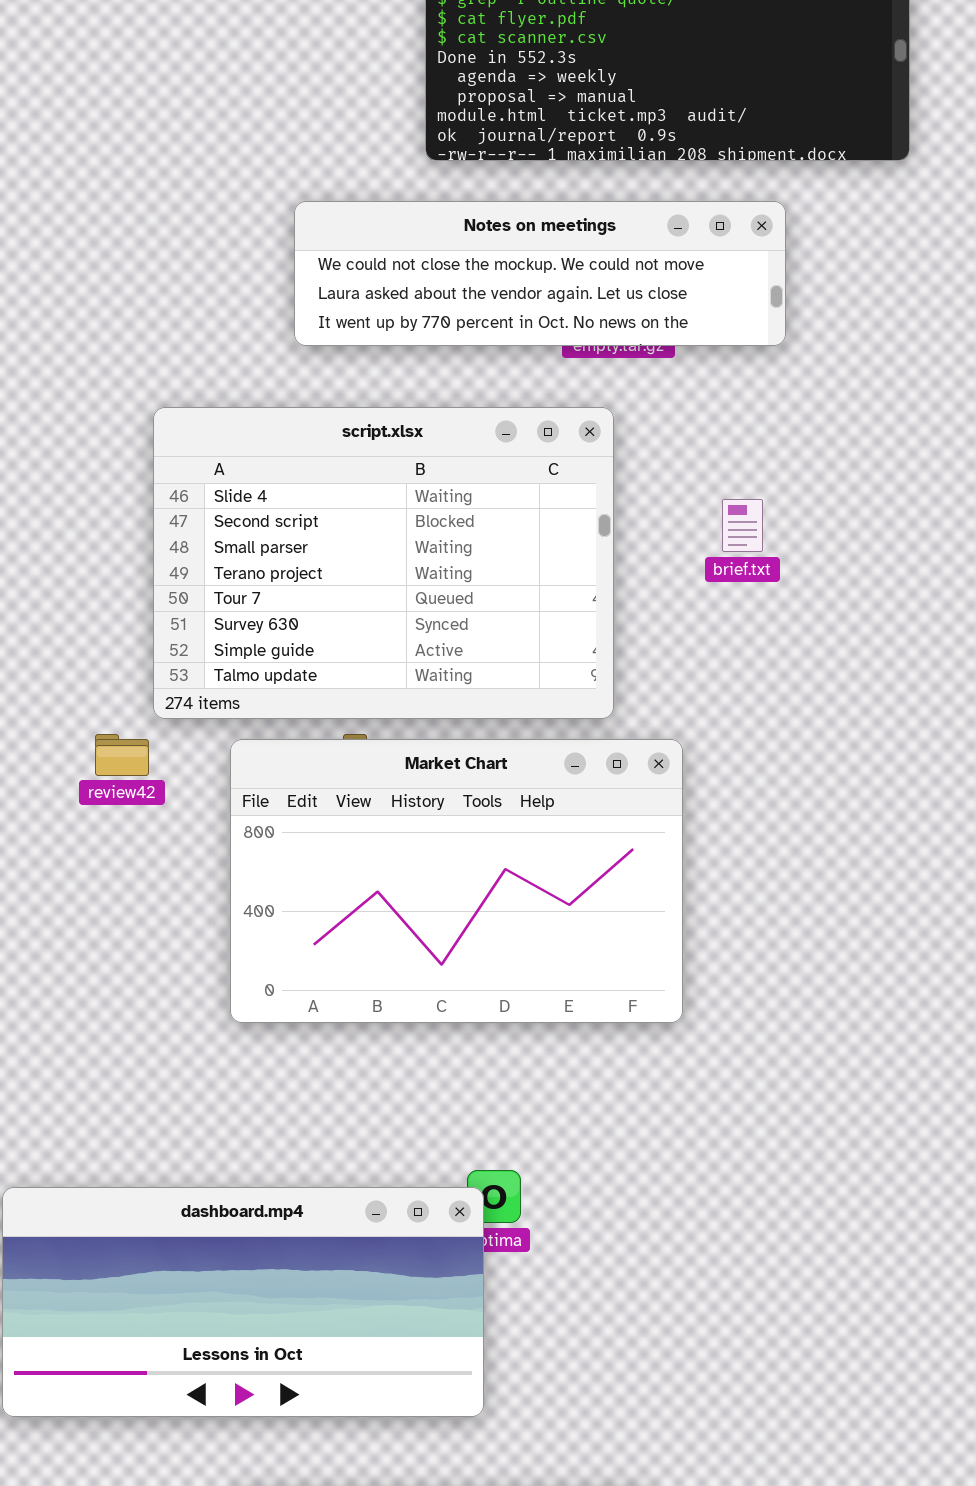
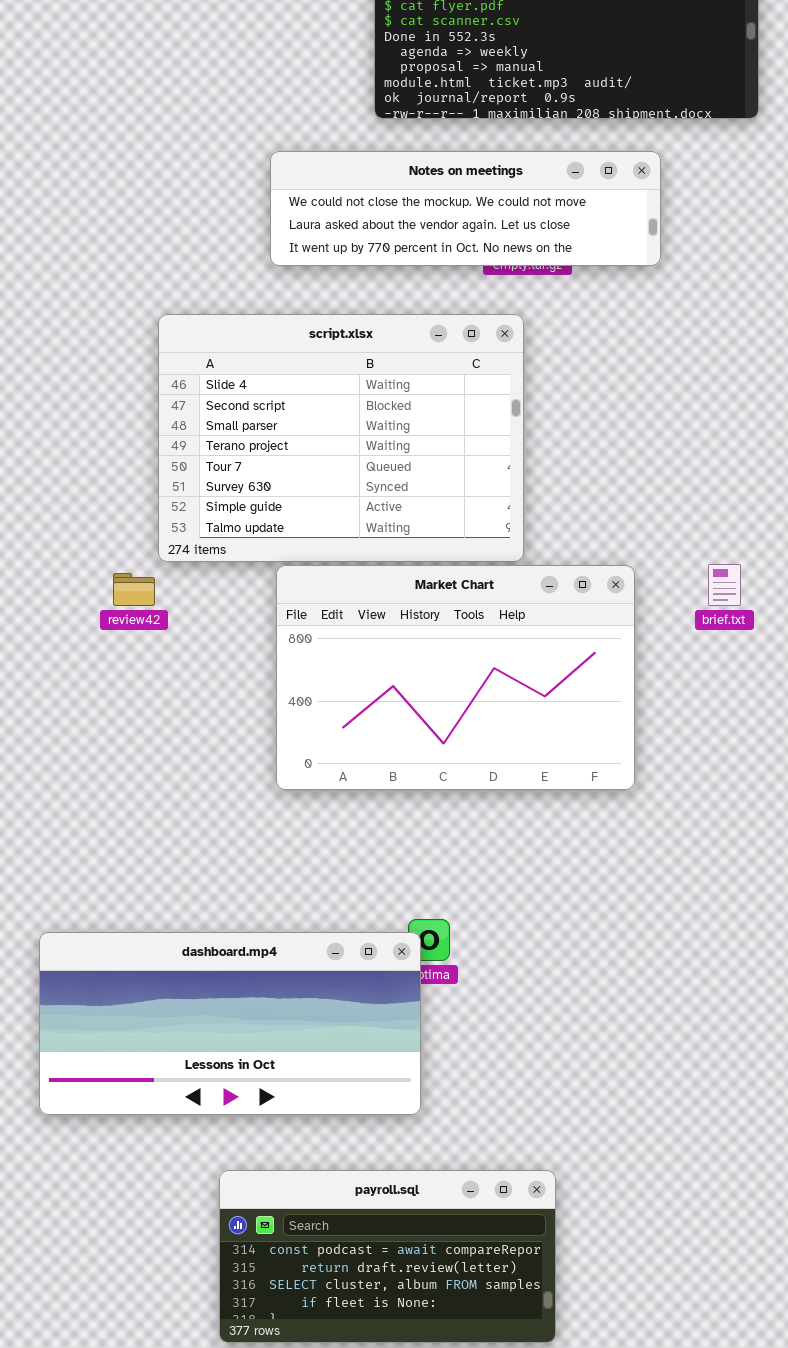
brief.txt: [722,499,763,552] -> [708,564,741,606], moved
Market Chart: [230,739,683,1023] -> [276,565,635,790], moved

